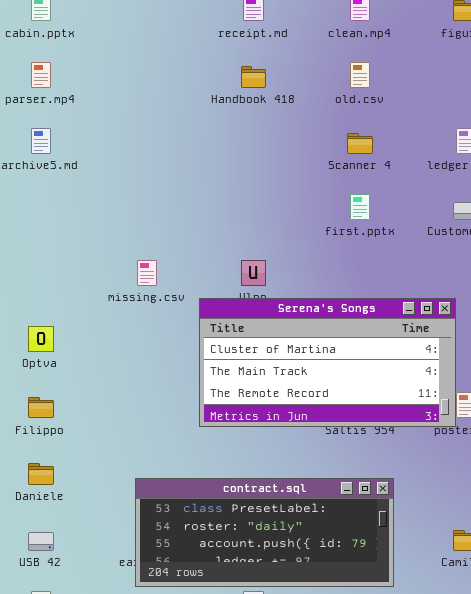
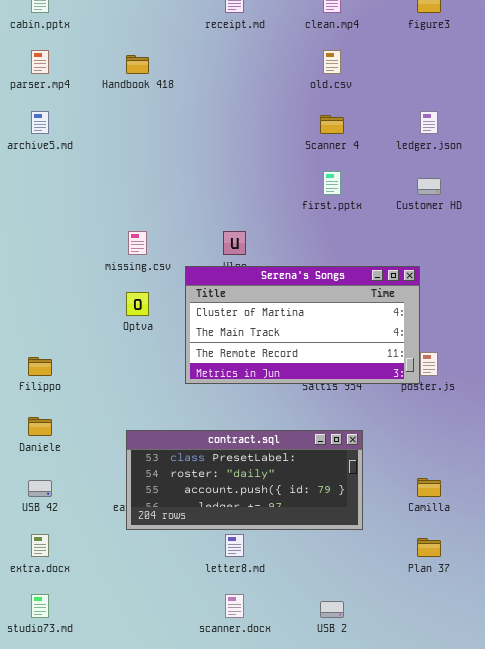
Handbook 418: [241,66,266,88] -> [126,55,149,74], moved
Optva: [28,326,54,352] -> [126,292,149,316], moved

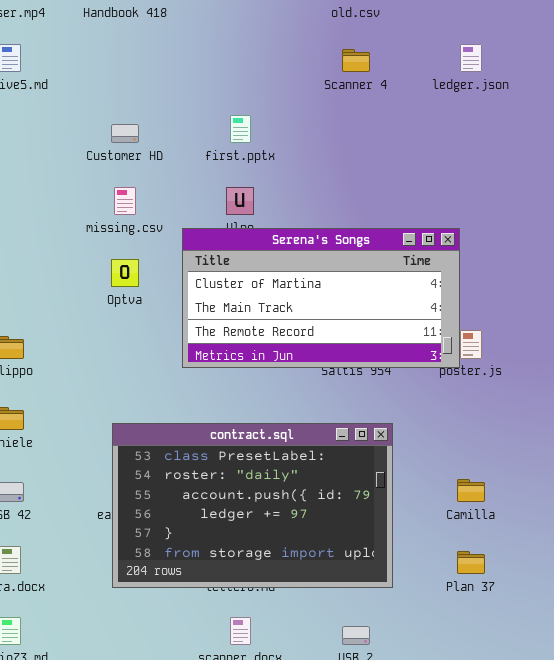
first.pptx: [323,171,341,195] -> [230,115,251,143], moved
Customer HD: [417,178,441,195] -> [111,124,139,143], moved
contract.sql: [126,430,363,530] -> [112,423,393,588], resized

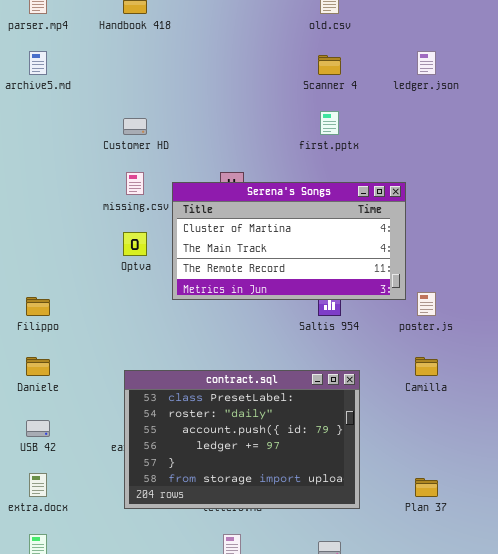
first.pptx: [230,115,251,143] -> [320,111,339,135], moved
Serena's Songs: [182,228,460,368] -> [172,182,406,300], moved
Camilla: [457,479,485,502] -> [415,357,438,376], moved

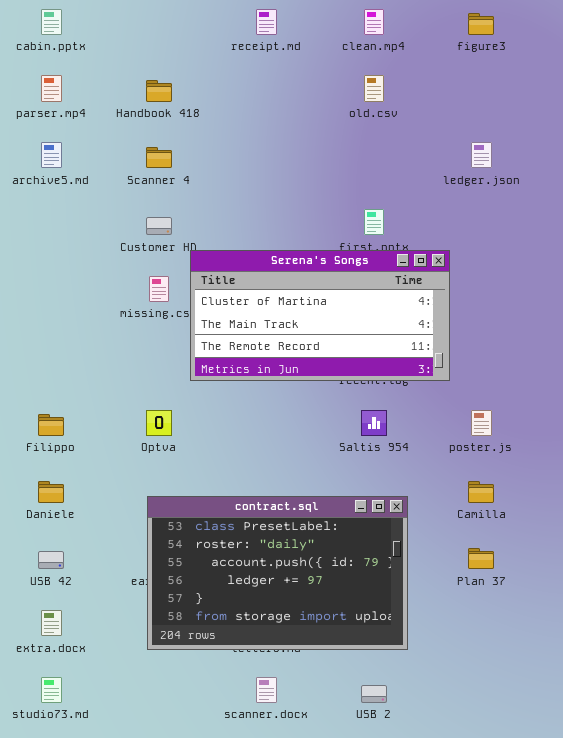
Scanner 4: [318,55,341,75] -> [146,147,172,168], moved
Serena's Songs: [172,182,406,300] -> [190,250,450,381], moved
Optva: [123,232,147,256] -> [146,410,172,436], moved
Plan 37: [415,478,438,497] -> [468,548,494,569], moved

